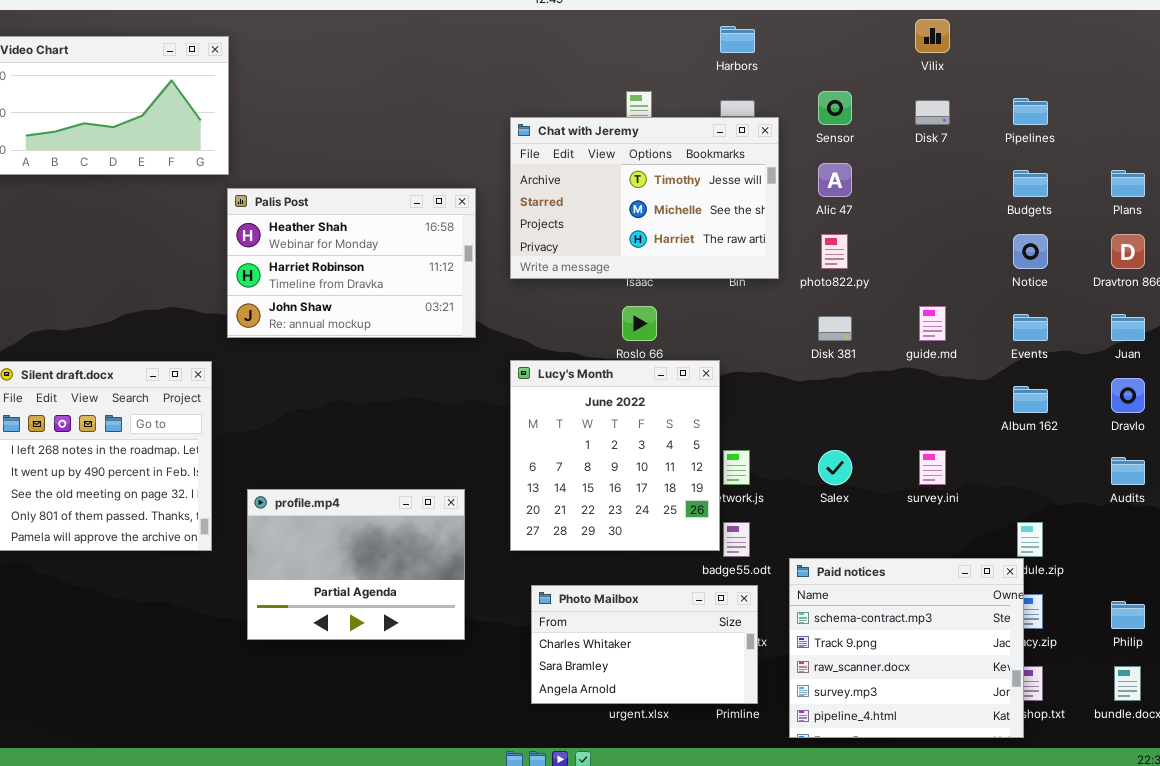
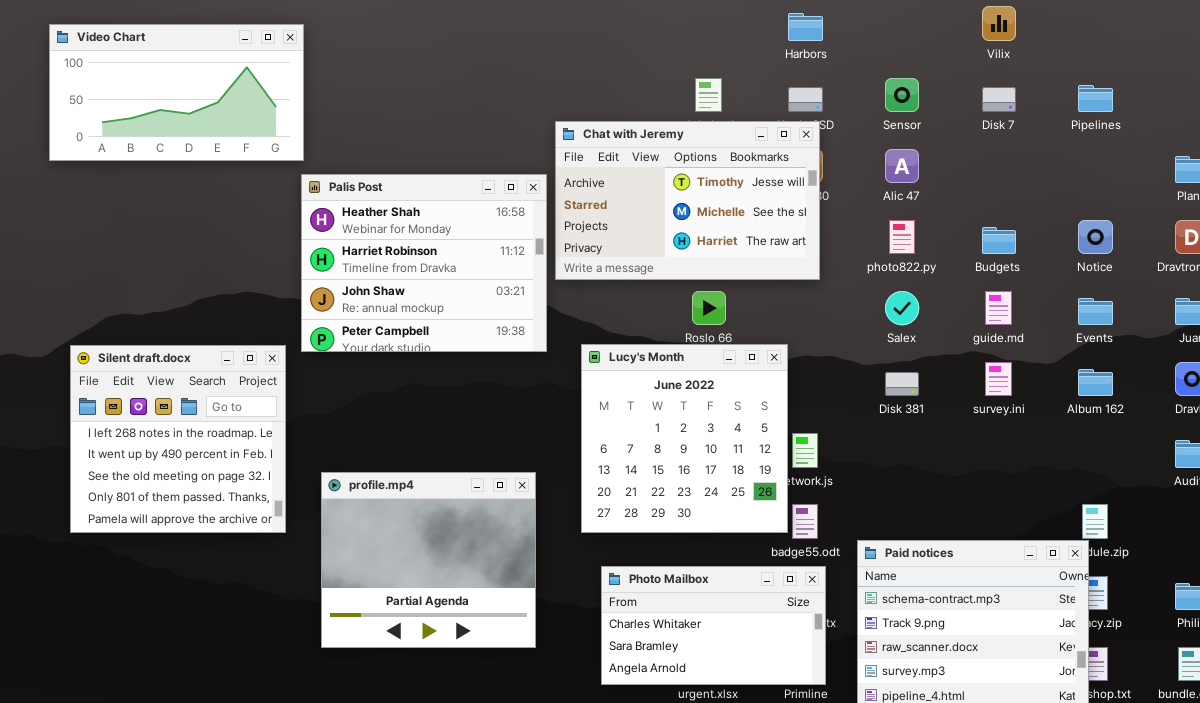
Chat with Jeremy: [510,117,779,279] -> [555,121,820,280], moved
Budgets: [1013,170,1048,197] -> [982,227,1016,254], moved
Palis Post: [227,188,476,338] -> [301,174,547,352], resized
Disk 381: [818,316,852,341] -> [885,372,919,396], moved
Salex: [818,450,852,485] -> [885,291,919,325], moved
survey.ini: [919,450,946,485] -> [985,362,1012,396], moved
profile.mp4: [247,489,465,640] -> [321,472,536,648], resized

